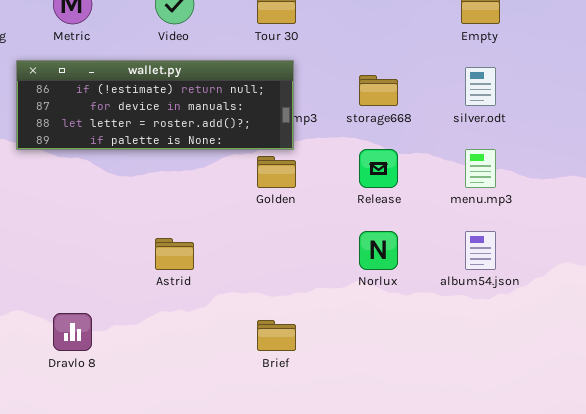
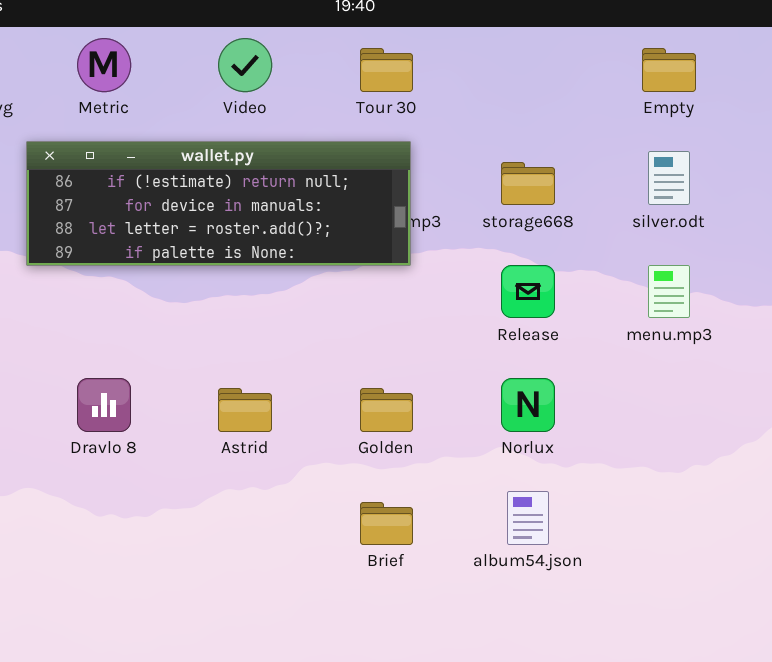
Golden: [257,156,296,188] -> [360,388,413,432], moved
album54.json: [465,231,496,270] -> [507,491,549,545], moved
Dravlo 8: [53,313,92,351] -> [77,378,131,432], moved

